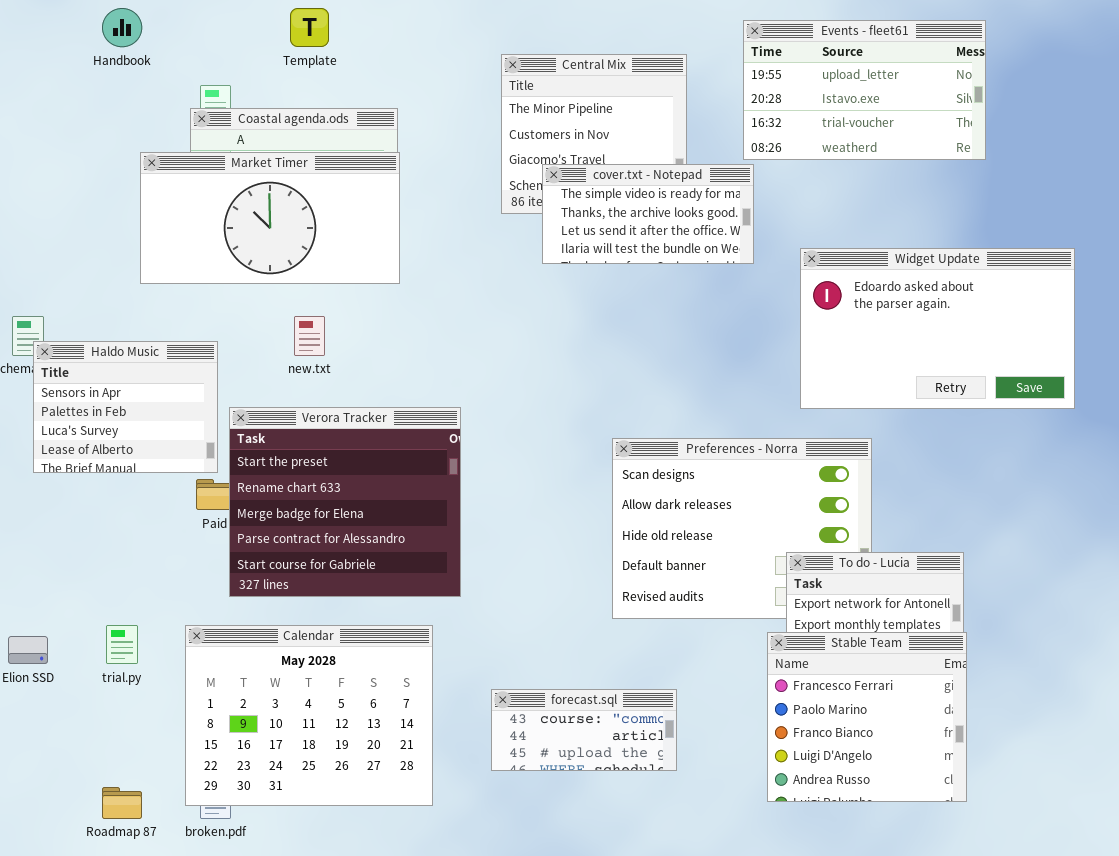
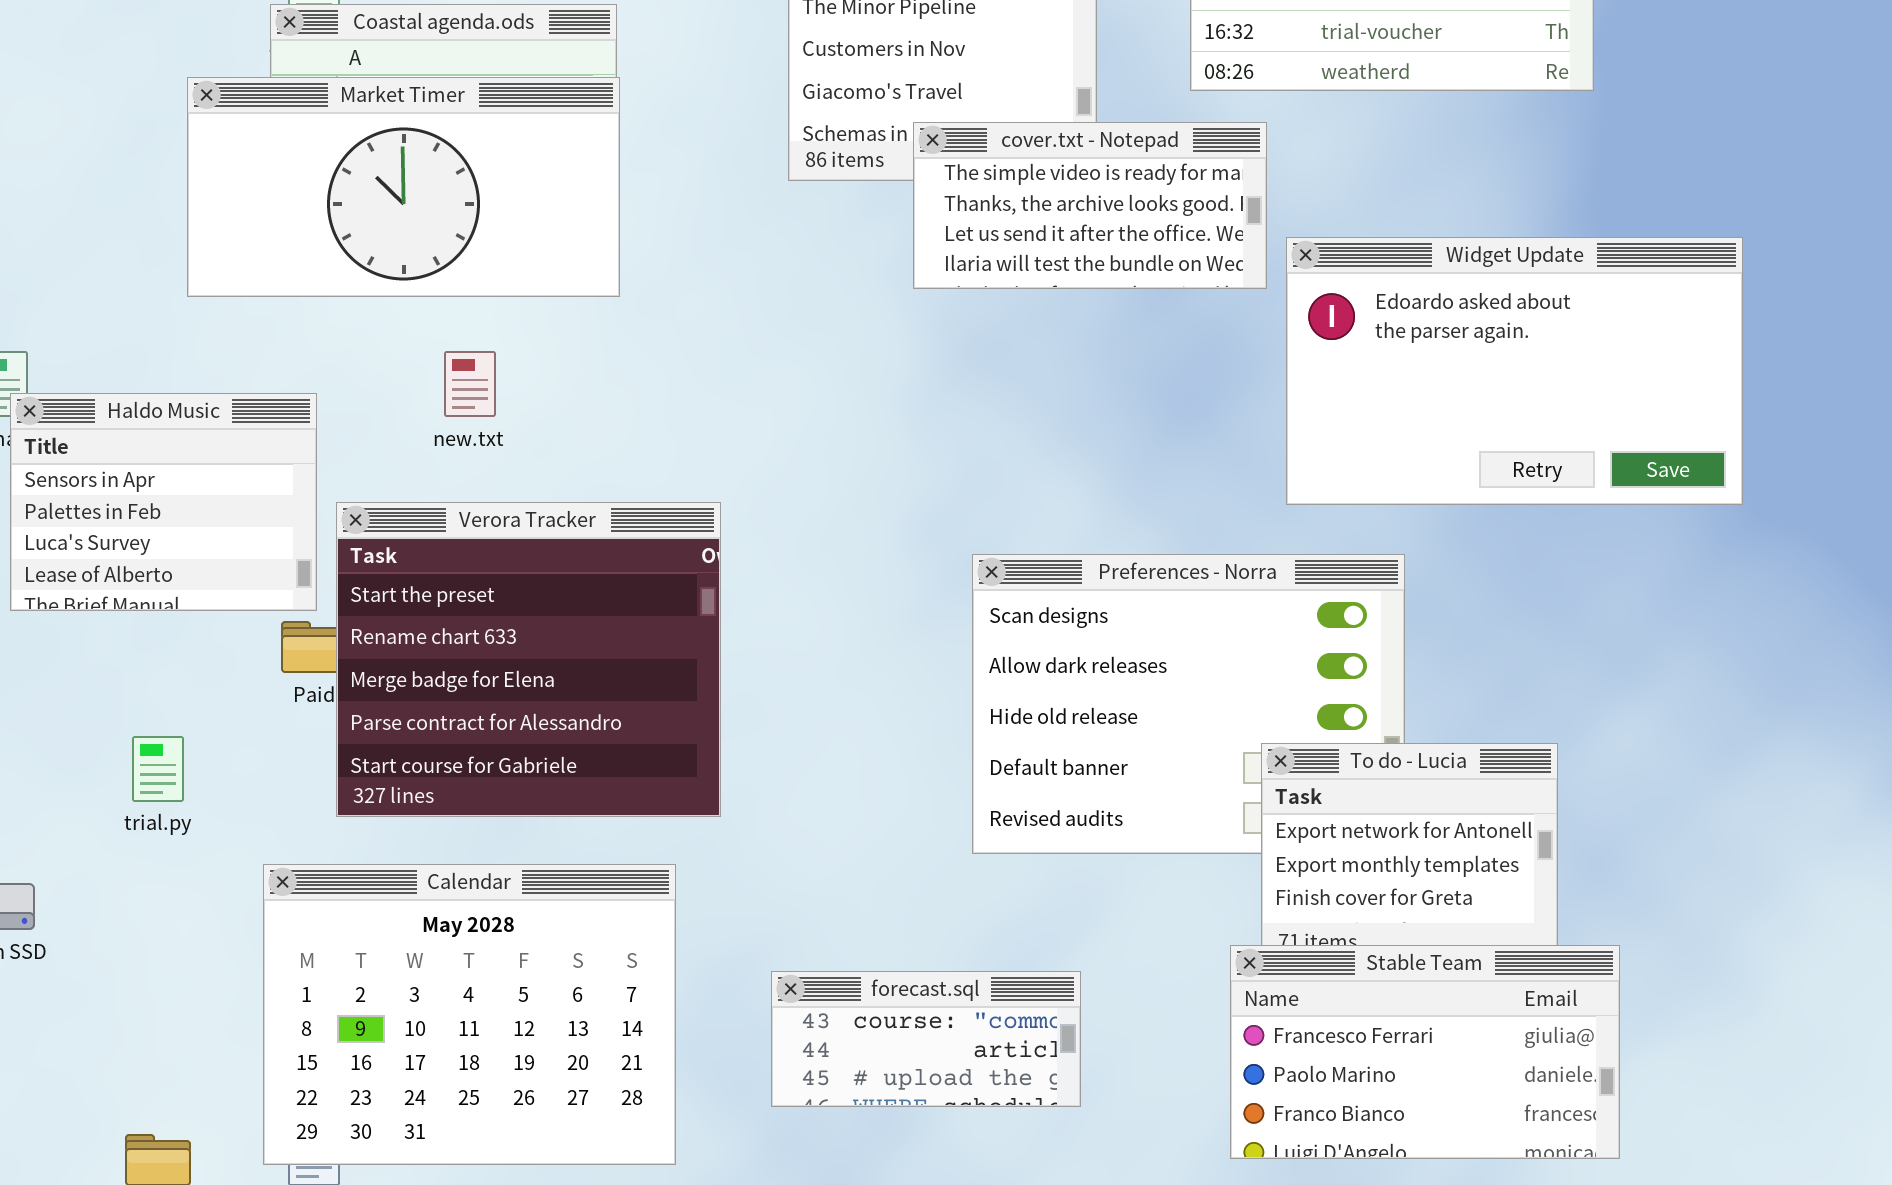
cover.txt - Notepad: [542,164,754,264] -> [913,122,1267,289], moved
trial.py: [106,625,138,664] -> [132,736,184,802], moved
Stable Team: [767,632,967,802] -> [1230,945,1620,1159], resized

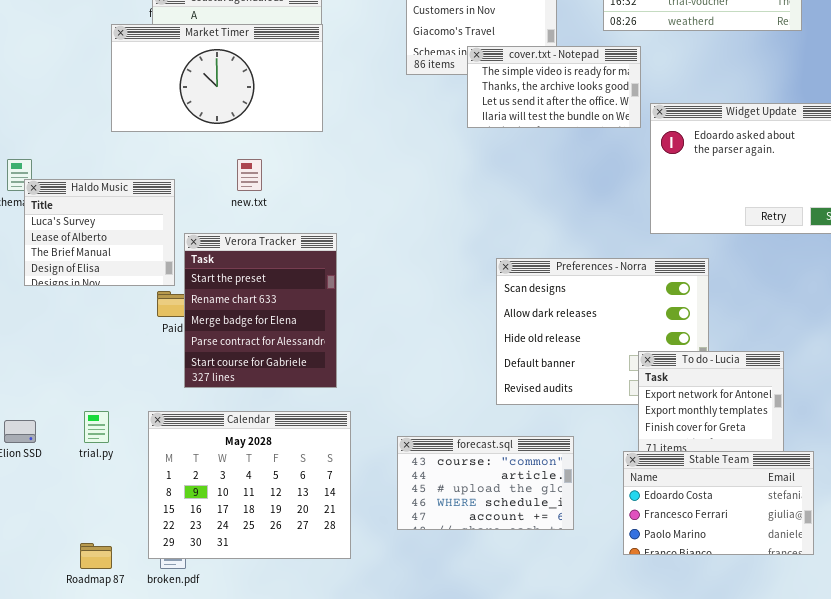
Haldo Music: [10,393,317,611] -> [24,179,175,286], scrolled down 2 rows
Verora Tracker: [336,502,721,817] -> [184,233,337,388], resized
trial.py: [132,736,184,802] -> [84,411,109,443], moved
Stable Team: [1230,945,1620,1159] -> [623,451,814,555], scrolled up 1 row
forecast.sql: [771,971,1081,1107] -> [397,436,574,530], resized

